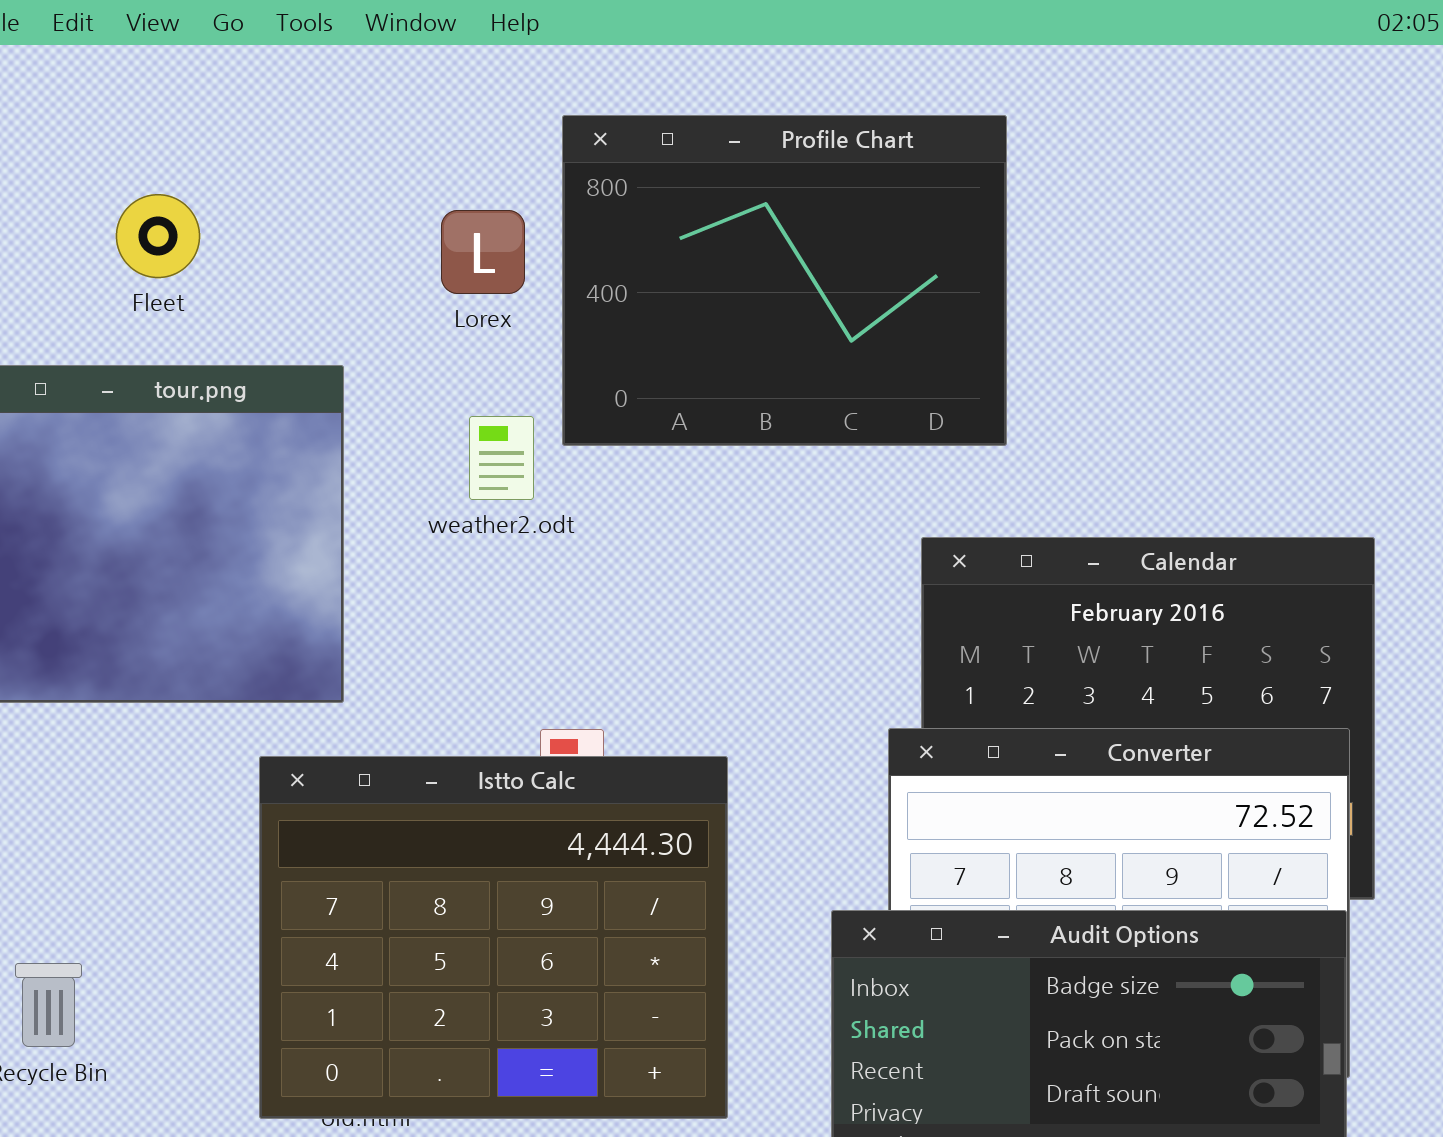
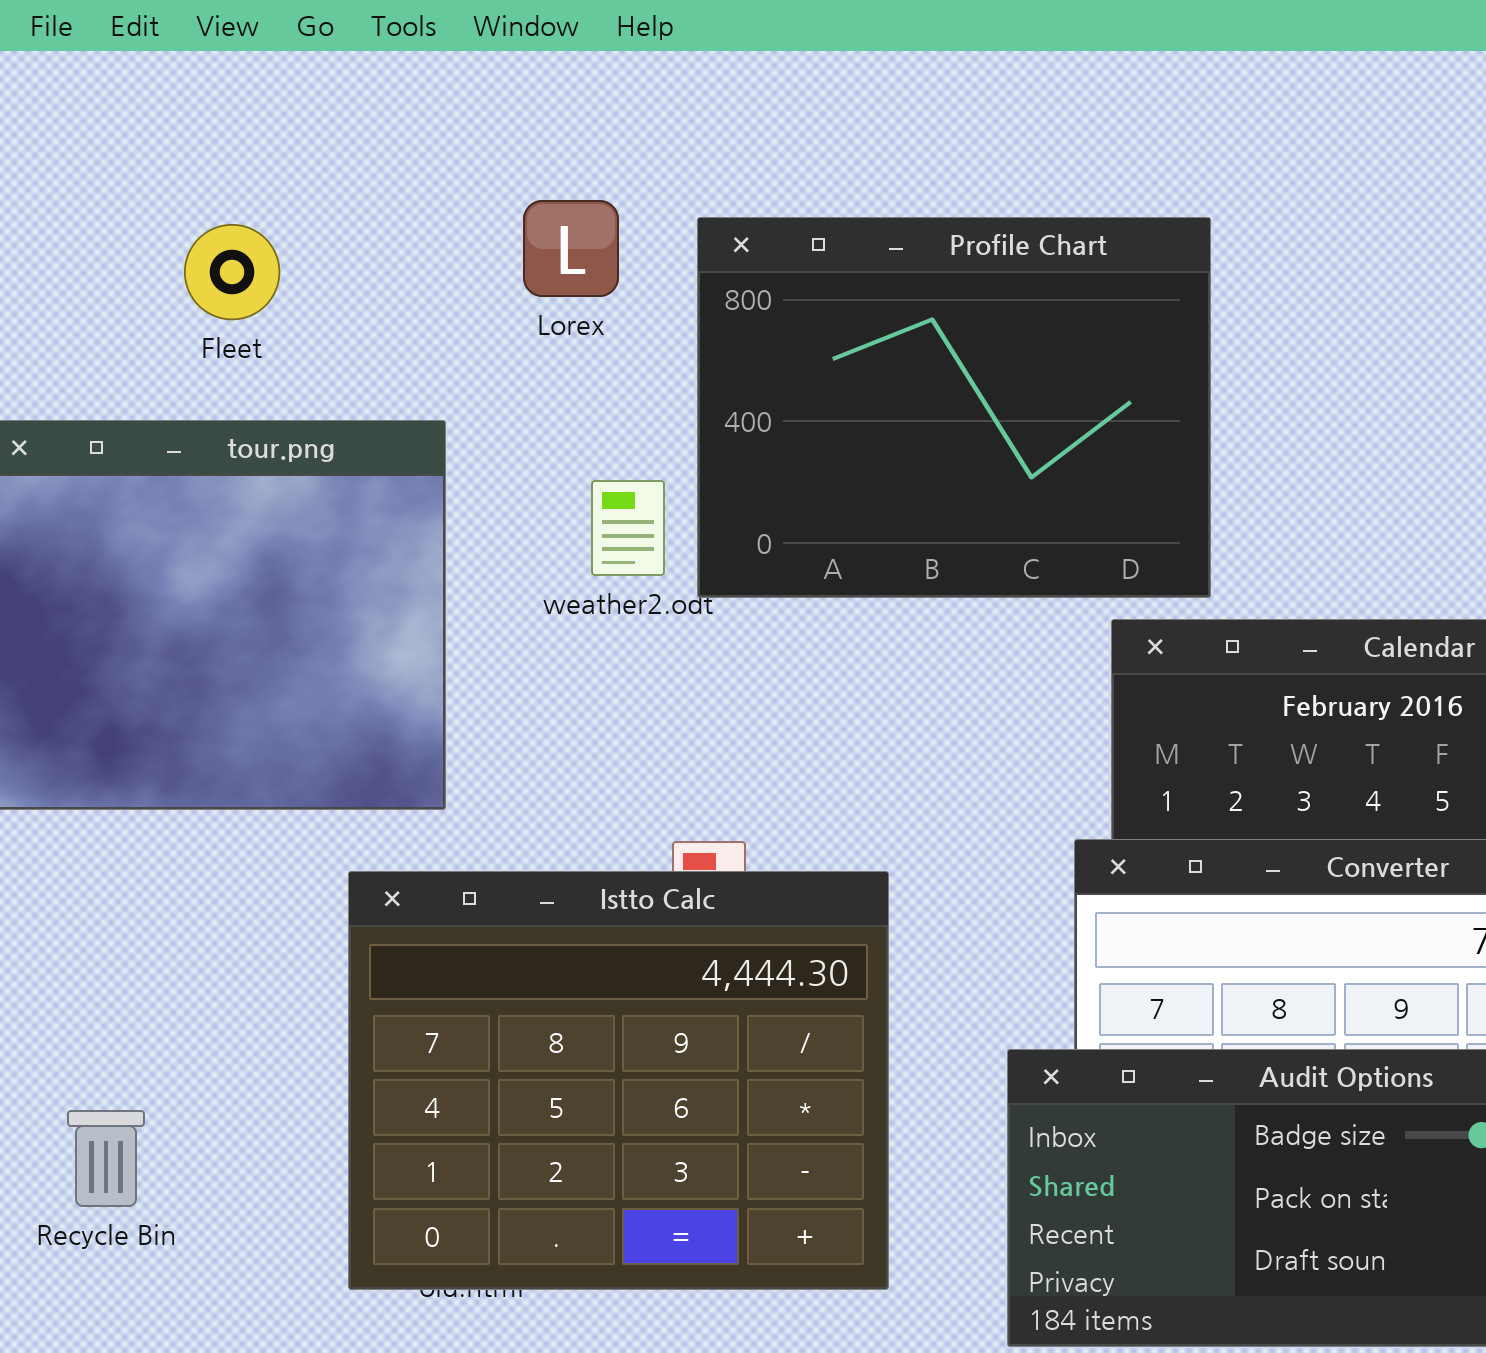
Profile Chart: [562,115,1007,446] -> [697,217,1211,598], moved
Lorex: [441,210,525,294] -> [523,200,619,297], moved

